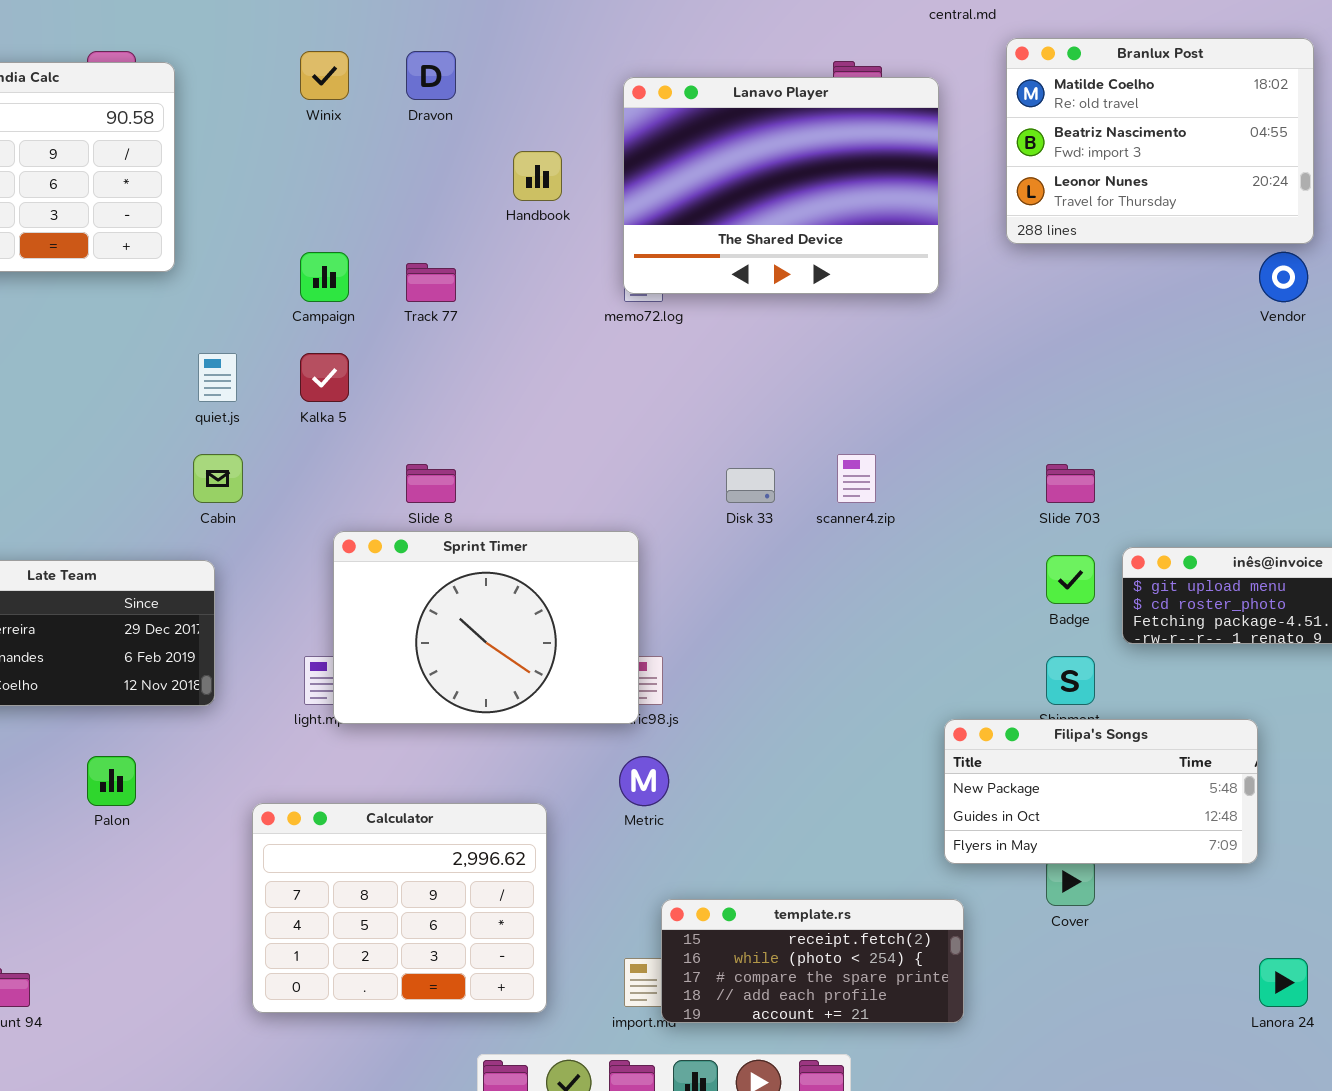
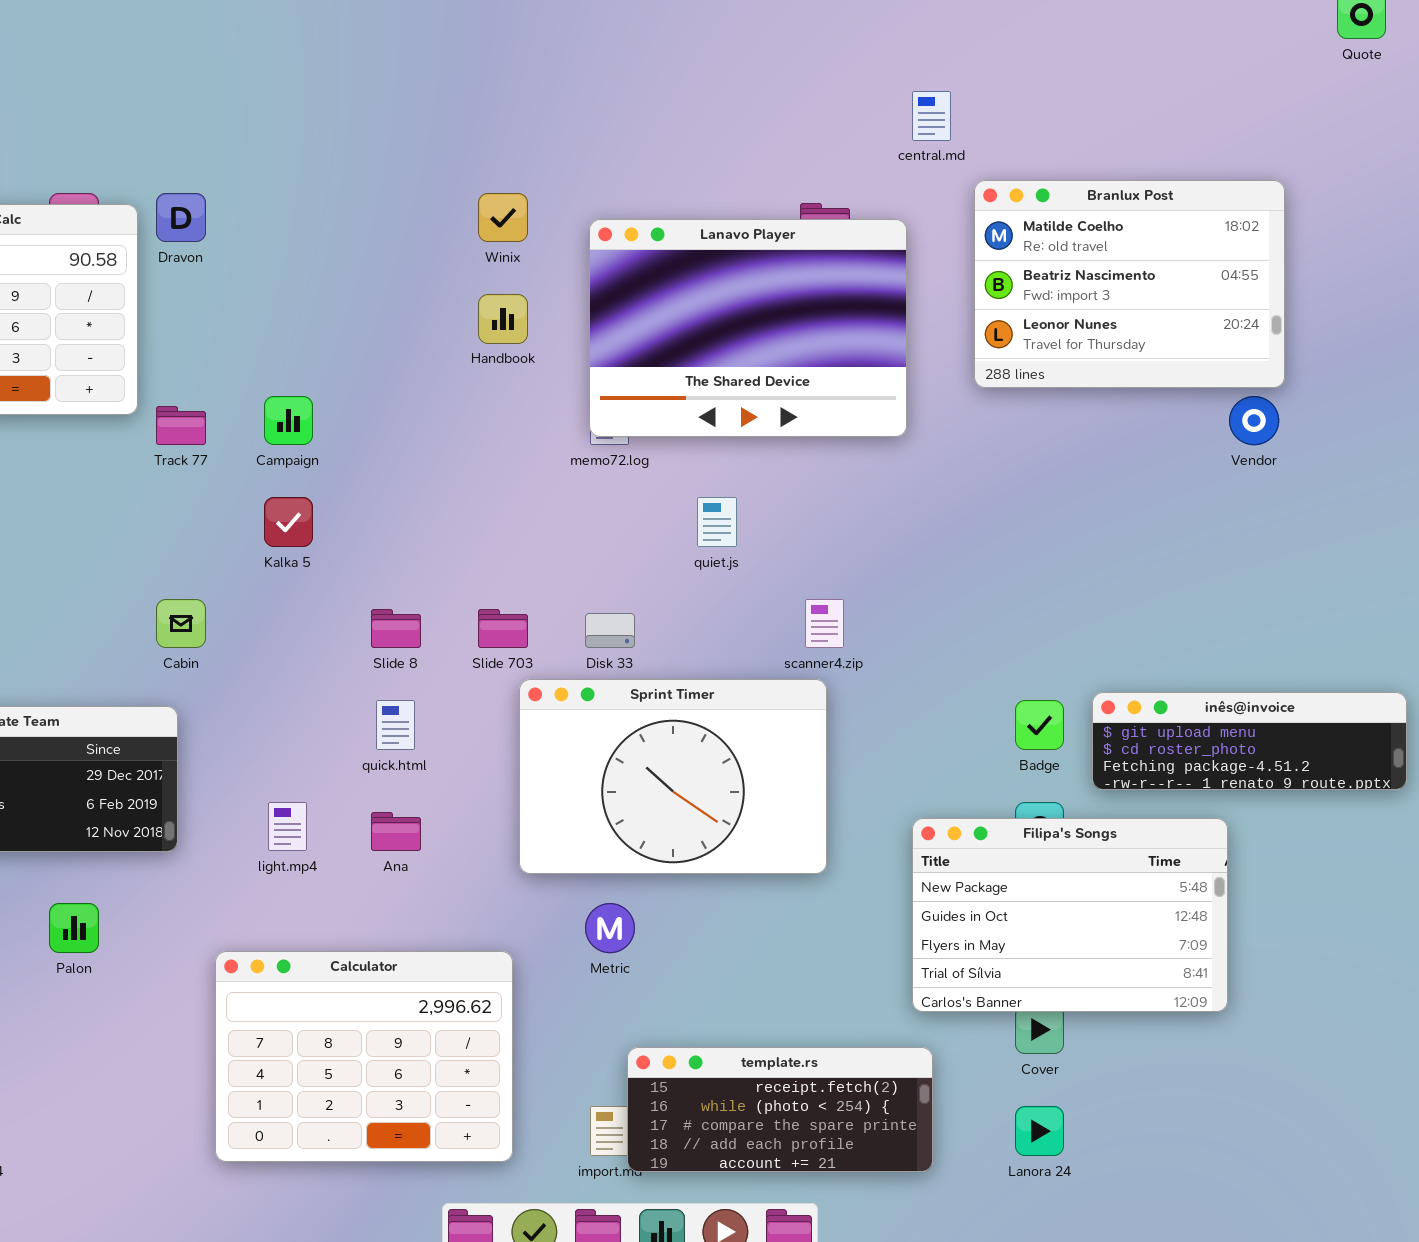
Winix: [300,51,349,100] -> [478,193,528,242], moved
Dravon: [406,51,456,100] -> [156,193,206,242], moved
Track 77: [406,263,456,302] -> [156,406,206,445], moved
quiet.js: [198,353,237,402] -> [697,497,737,547], moved
Slide 703: [1046,464,1095,503] -> [478,609,528,648], moved
Disk 33: [726,468,775,503] -> [585,613,635,648], moved
Sprint Timer: [333,531,639,724] -> [519,679,827,874], moved
Filipa's Songs: [944,719,1258,864] -> [912,818,1228,1012], resized
Lanora 24: [1259,958,1308,1007] -> [1015,1106,1064,1156], moved

